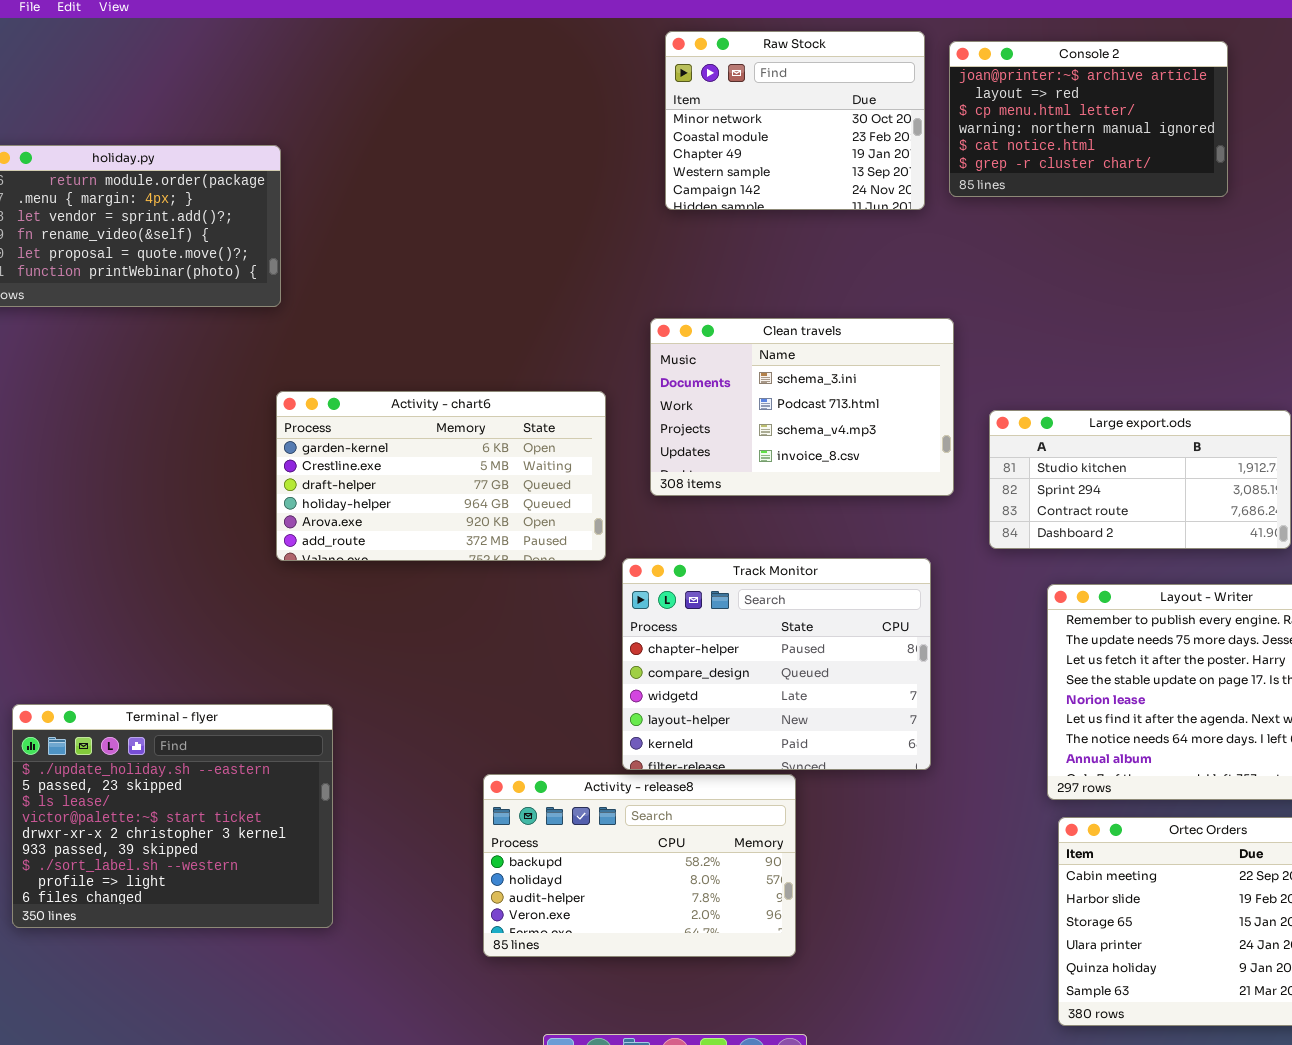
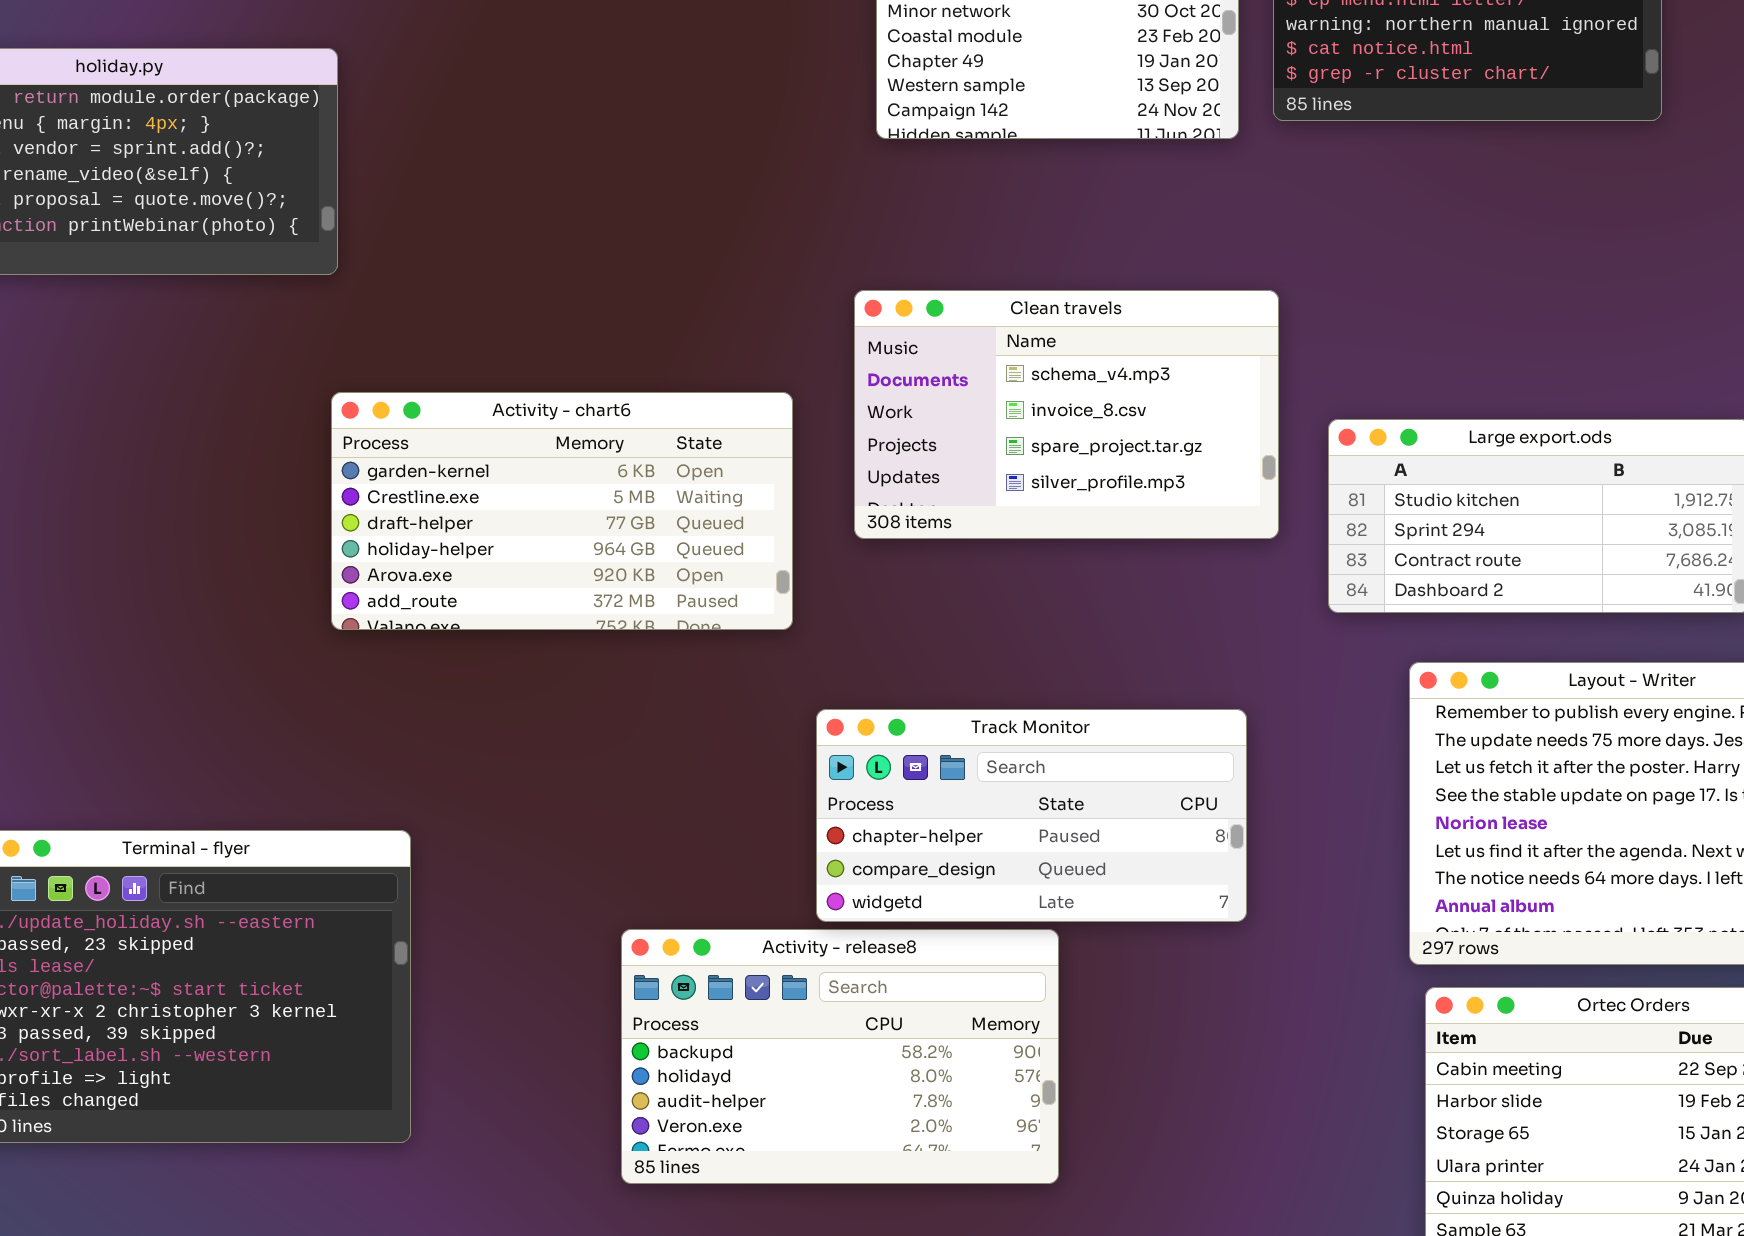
Clean travels: [650,318,954,496] -> [854,290,1279,539], scrolled down 2 rows
Track Monitor: [622,558,931,770] -> [816,709,1247,922], resized

